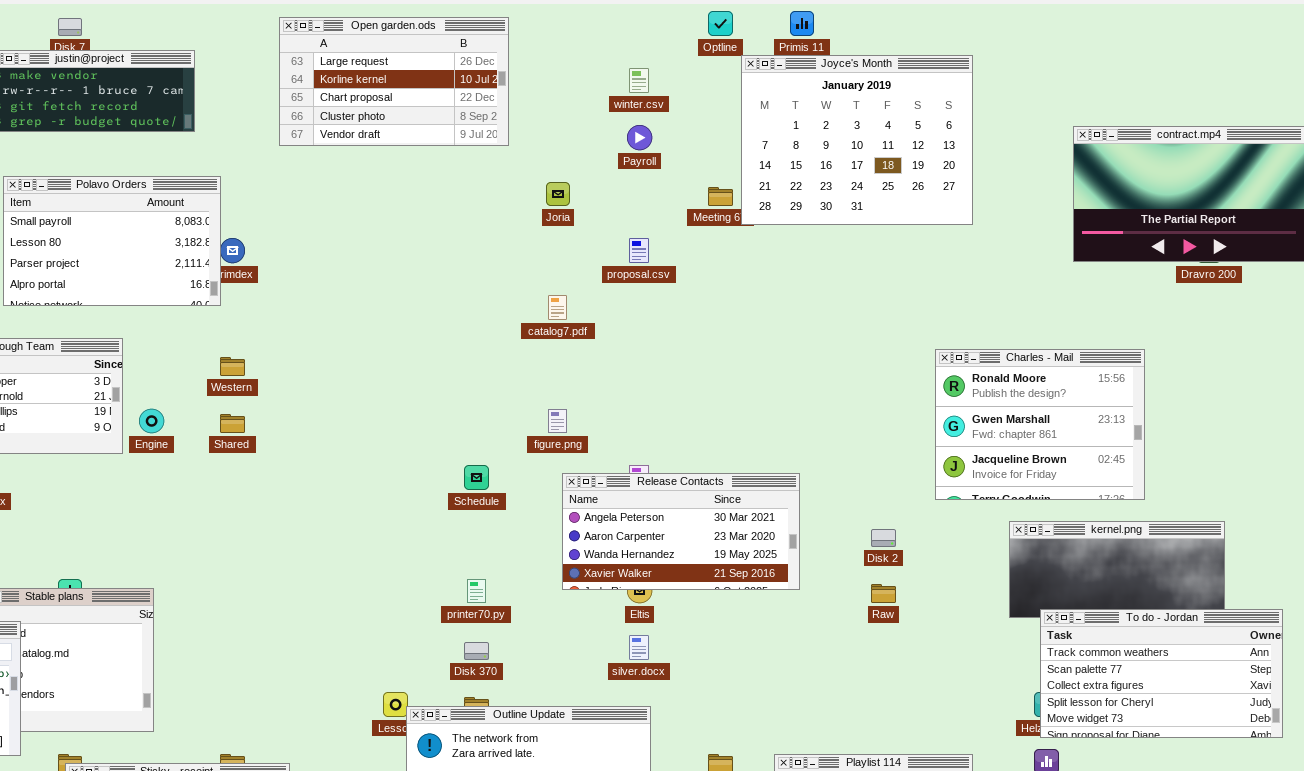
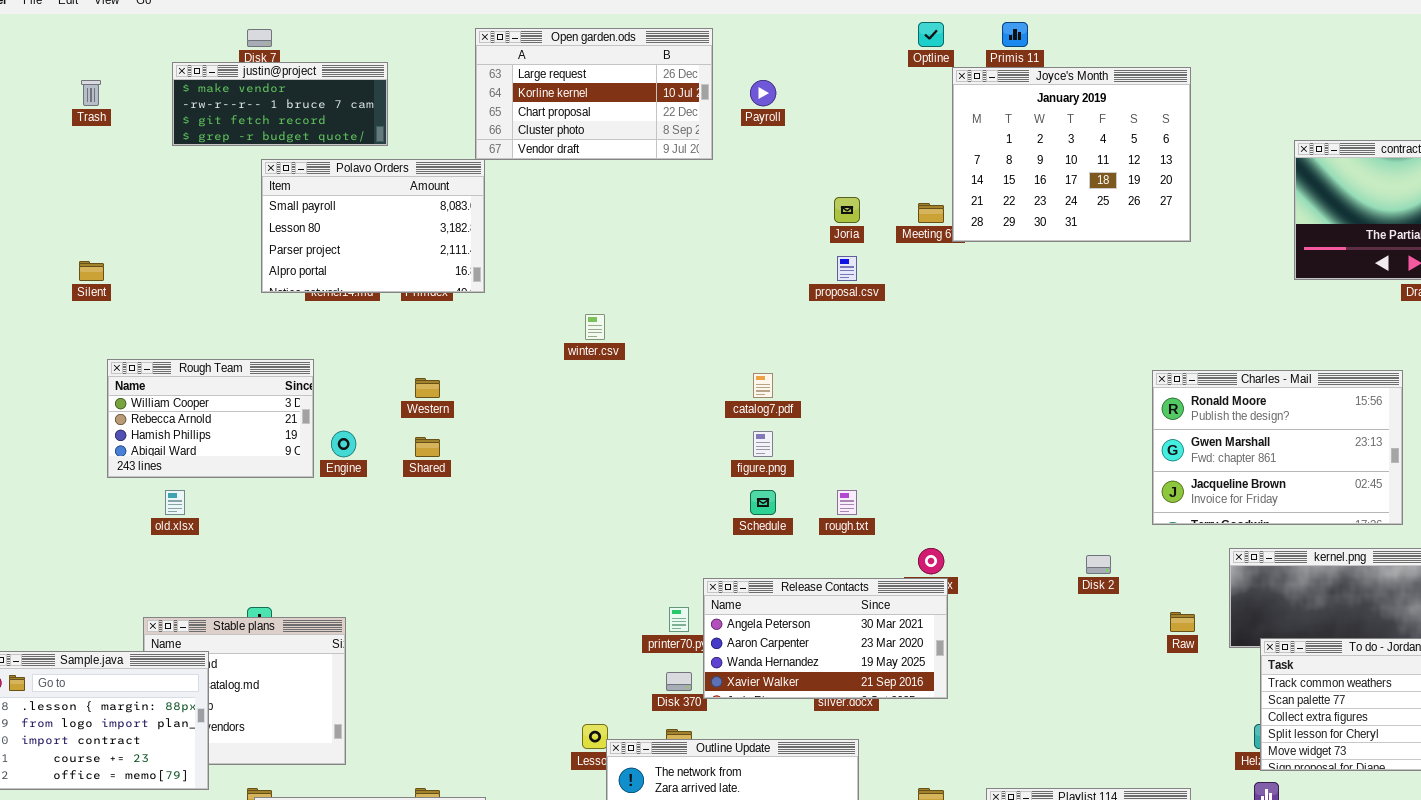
winter.csv: [629,68,649,93] -> [585,314,605,340], moved
Payroll: [627,125,652,150] -> [750,80,776,106], moved
Polavo Orders: [3,176,221,306] -> [261,159,485,293], moved
Joria: [546,182,570,206] -> [834,197,860,223], moved
catalog7.pdf: [548,295,567,320] -> [753,373,773,398], moved
Charles - Mail: [935,349,1145,500] -> [1152,370,1403,525], resized
Schedule: [464,465,489,490] -> [750,490,776,515], moved
Release Contacts: [562,473,800,590] -> [703,578,948,699], moved
Raw: [871,584,896,603] -> [1170,612,1195,632], moved

